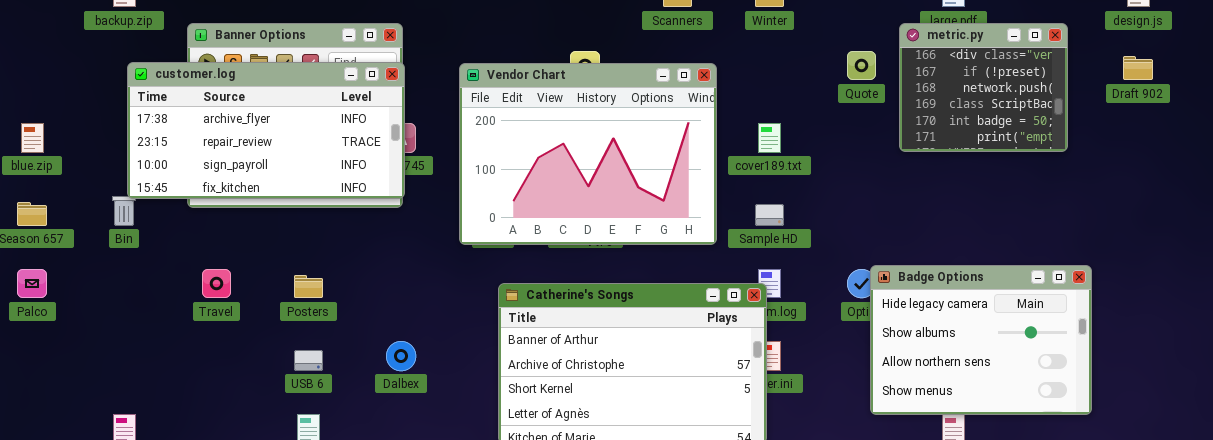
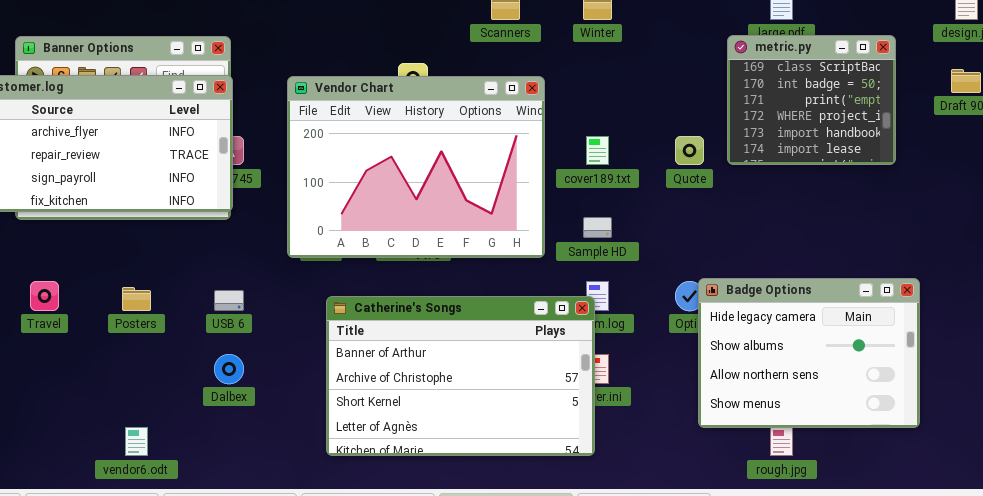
metric.py: [899,23,1068,152] -> [727,35,896,165], scrolled down 3 rows
Quote: [847,51,876,80] -> [675,136,704,165], moved
USB 6: [294,350,323,371] -> [214,290,244,311], moved

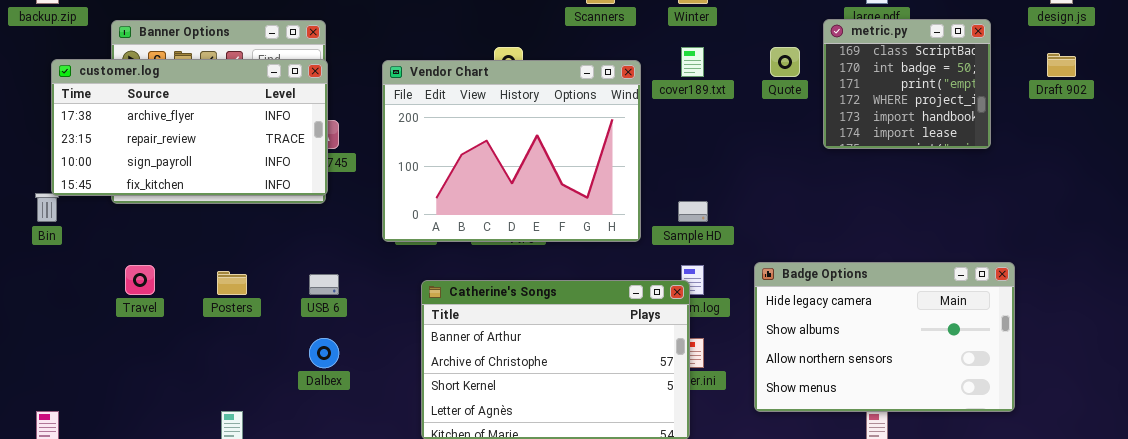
cover189.txt: [586,136,609,165] -> [681,47,704,77], moved
Quote: [675,136,704,165] -> [770,47,800,77], moved
Badge Options: [698,278,920,428] -> [754,262,1015,412], resized

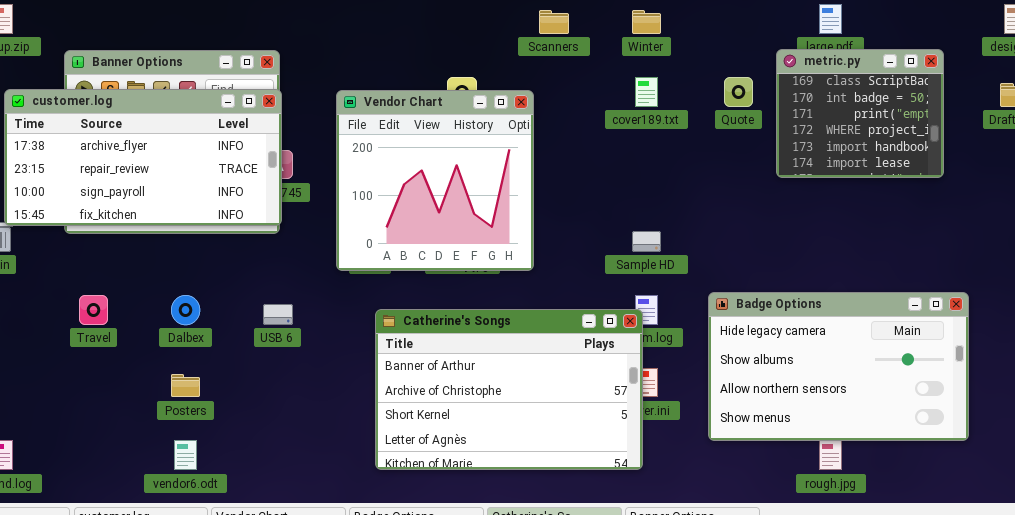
Vendor Chart: [382,60,641,242] -> [336,90,534,271], resized
Posters: [217,271,247,295] -> [171,374,200,397], moved
Dalbex: [309,338,339,368] -> [171,295,200,325], moved

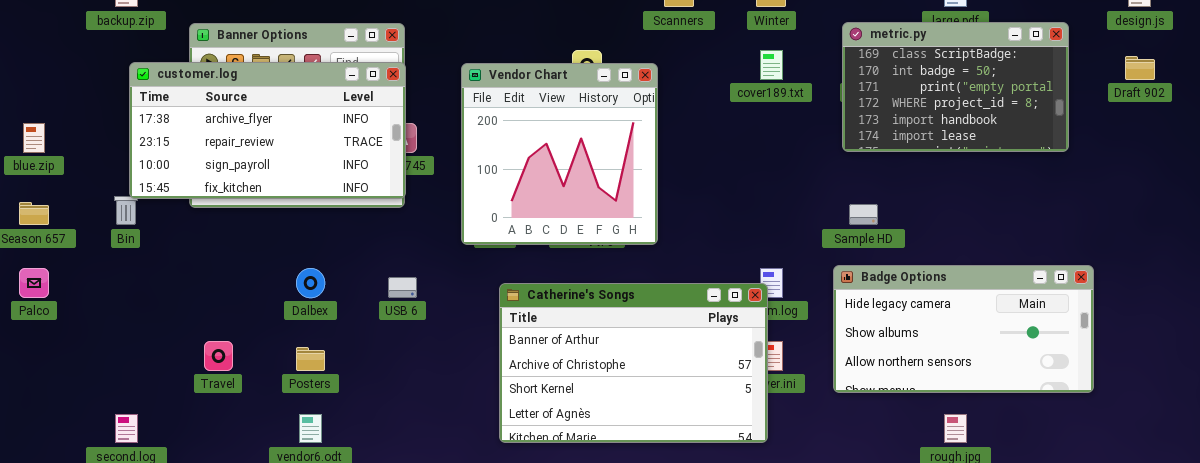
metric.py: [776,49,944,178] -> [842,22,1069,152], resized
Sample HD: [632,231,661,252] -> [849,204,878,225], moved
Badge Options: [708,292,969,441] -> [833,265,1094,393], resized
Travel: [79,295,108,325] -> [204,341,233,371], moved

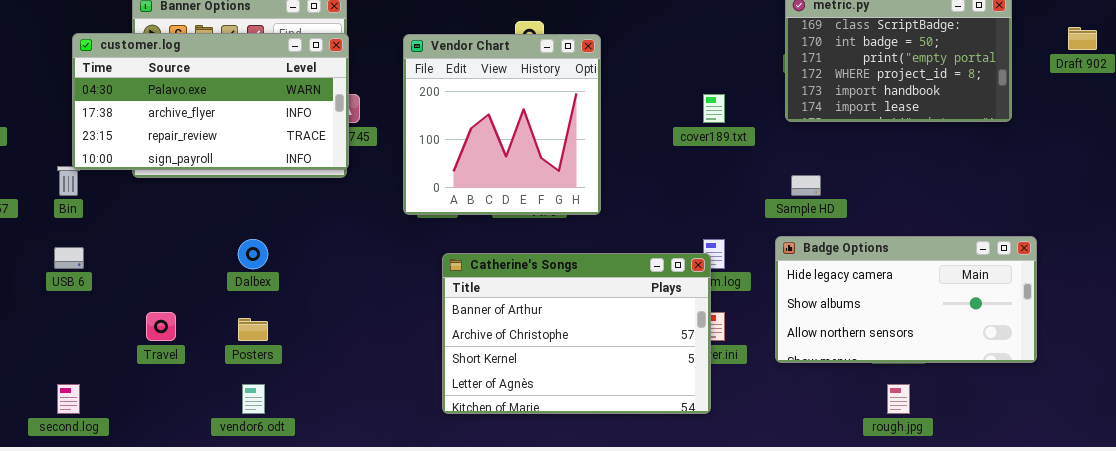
cover189.txt: [760,50,783,80] -> [703,94,725,123], moved
customer.log: [129,62,406,199] -> [72,33,349,170], scrolled up 1 row
USB 6: [388,277,417,298] -> [54,247,84,269], moved

